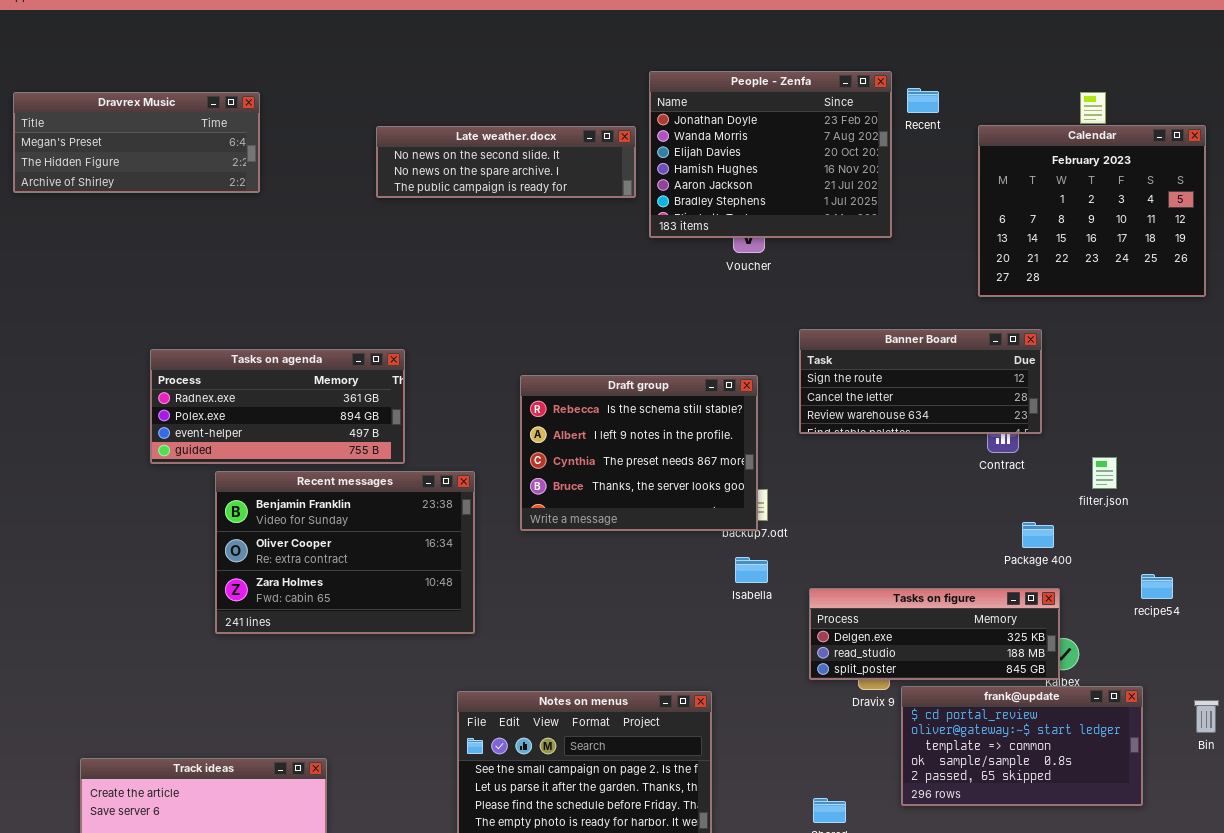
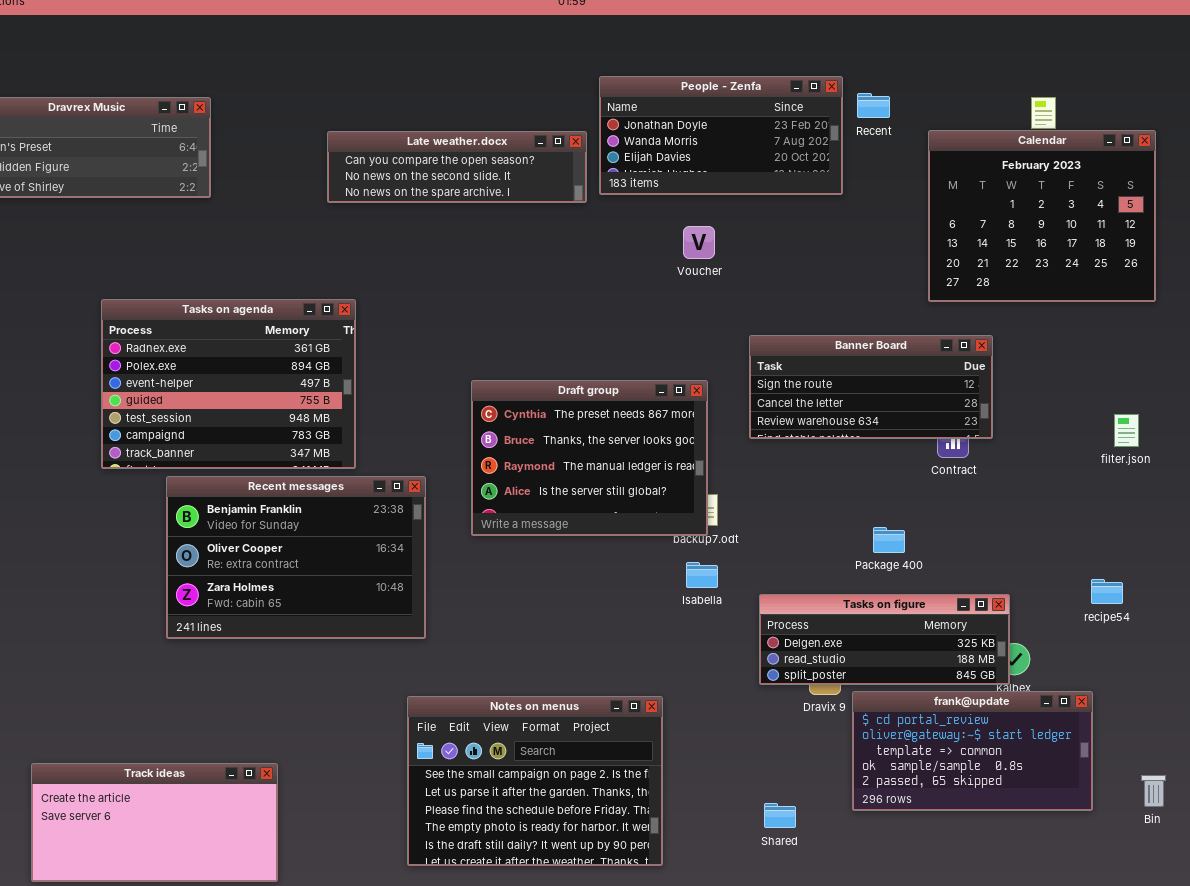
People - Zenfa: [649,71,892,238] -> [599,76,843,195], resized
Late weather.docx: [376,126,636,198] -> [327,131,587,203], scrolled up 1 row
Tasks on agenda: [150,349,405,464] -> [101,299,356,469], resized
Draft group: [520,375,758,531] -> [471,380,708,536], scrolled down 2 rows
filter.json: [1092,457,1117,489] -> [1114,414,1139,447], moved
Package 400: [1022,522,1054,548] -> [873,527,905,553], moved
Bin: [1194,700,1219,733] -> [1141,775,1166,807], moved

